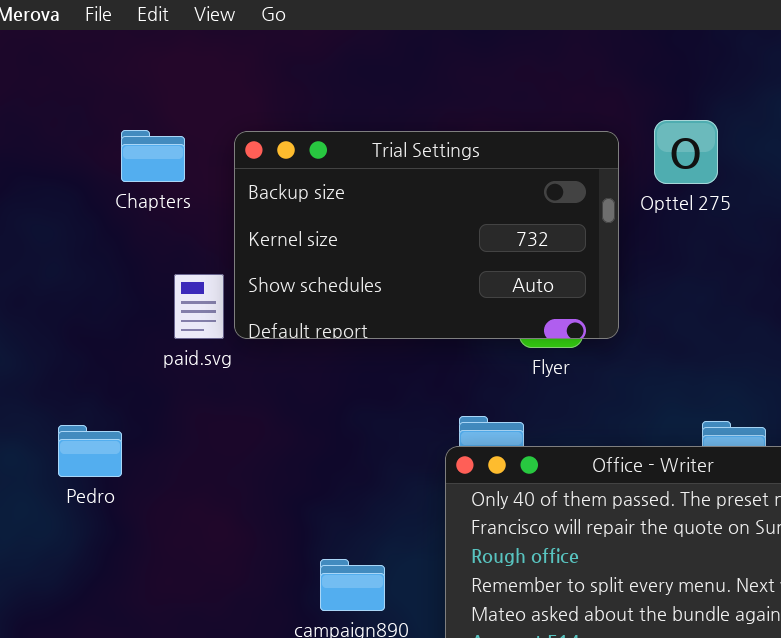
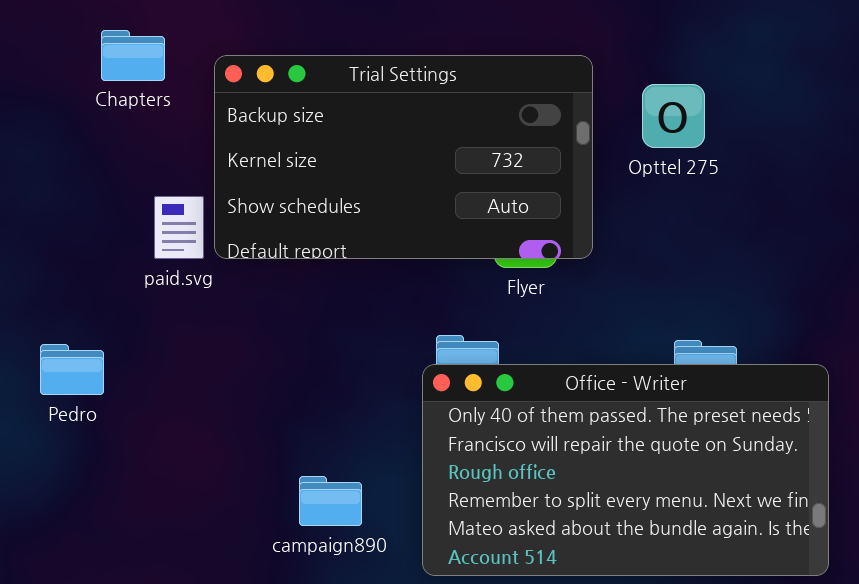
Opttel 275: [654,120,718,184] -> [642,84,705,148], moved
Chapters: [121,130,185,182] -> [101,30,165,81], moved

